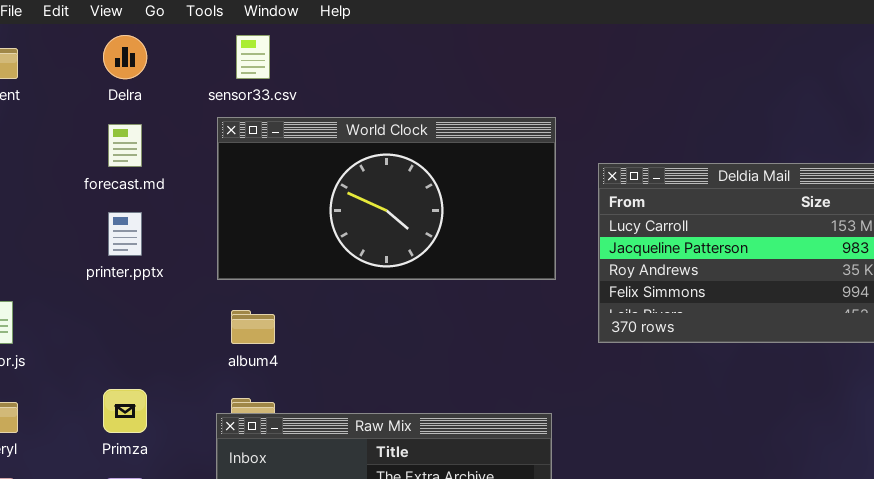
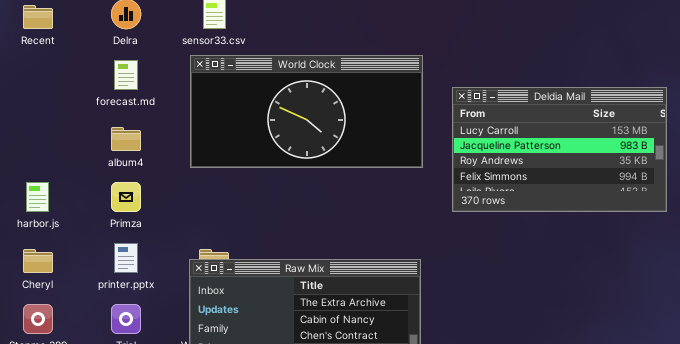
printer.pptx: [108,212,142,256] -> [114,243,138,273], moved
album4: [231,310,275,344] -> [111,127,141,151], moved
Primza: [103,389,147,433] -> [111,182,141,212], moved

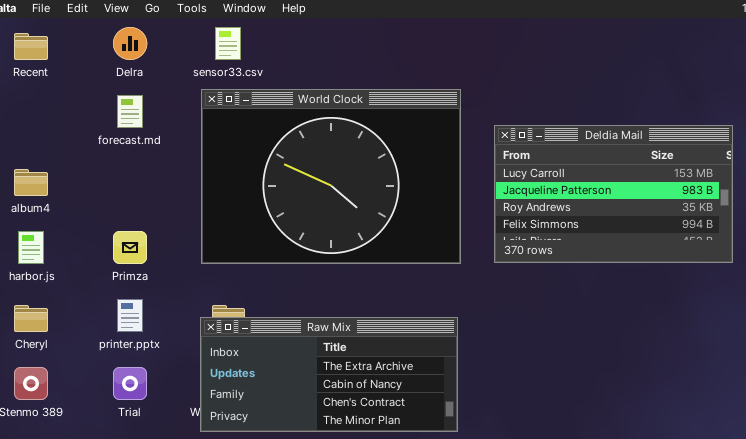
World Clock: [190,55,423,168] -> [201,89,461,264], resized
album4: [111,127,141,151] -> [14,169,48,196], moved

